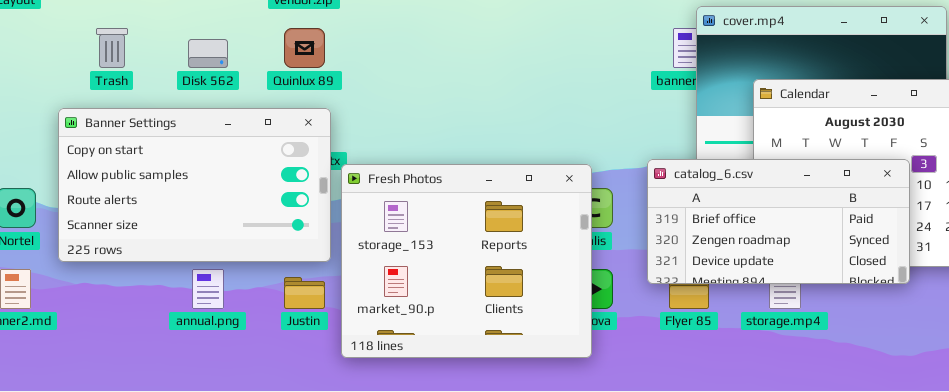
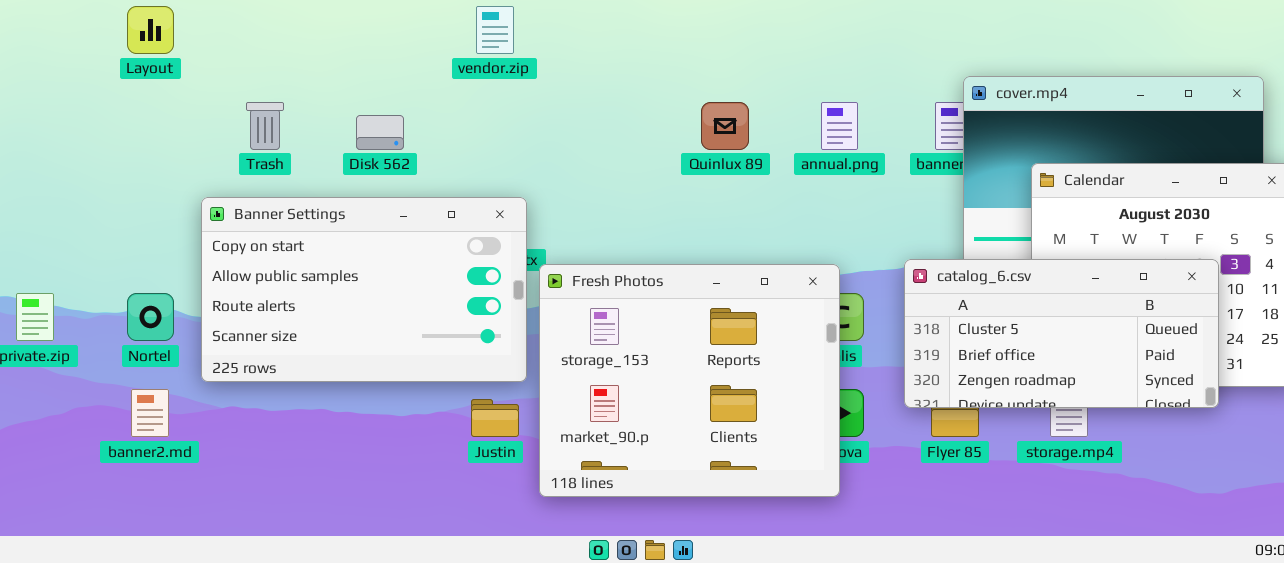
Quinlux 89: [284,28,325,68] -> [701,102,749,150], moved
catalog_6.csv: [647,159,910,284] -> [904,259,1219,408], scrolled up 1 row
annual.png: [192,269,224,309] -> [821,102,858,150], moved

